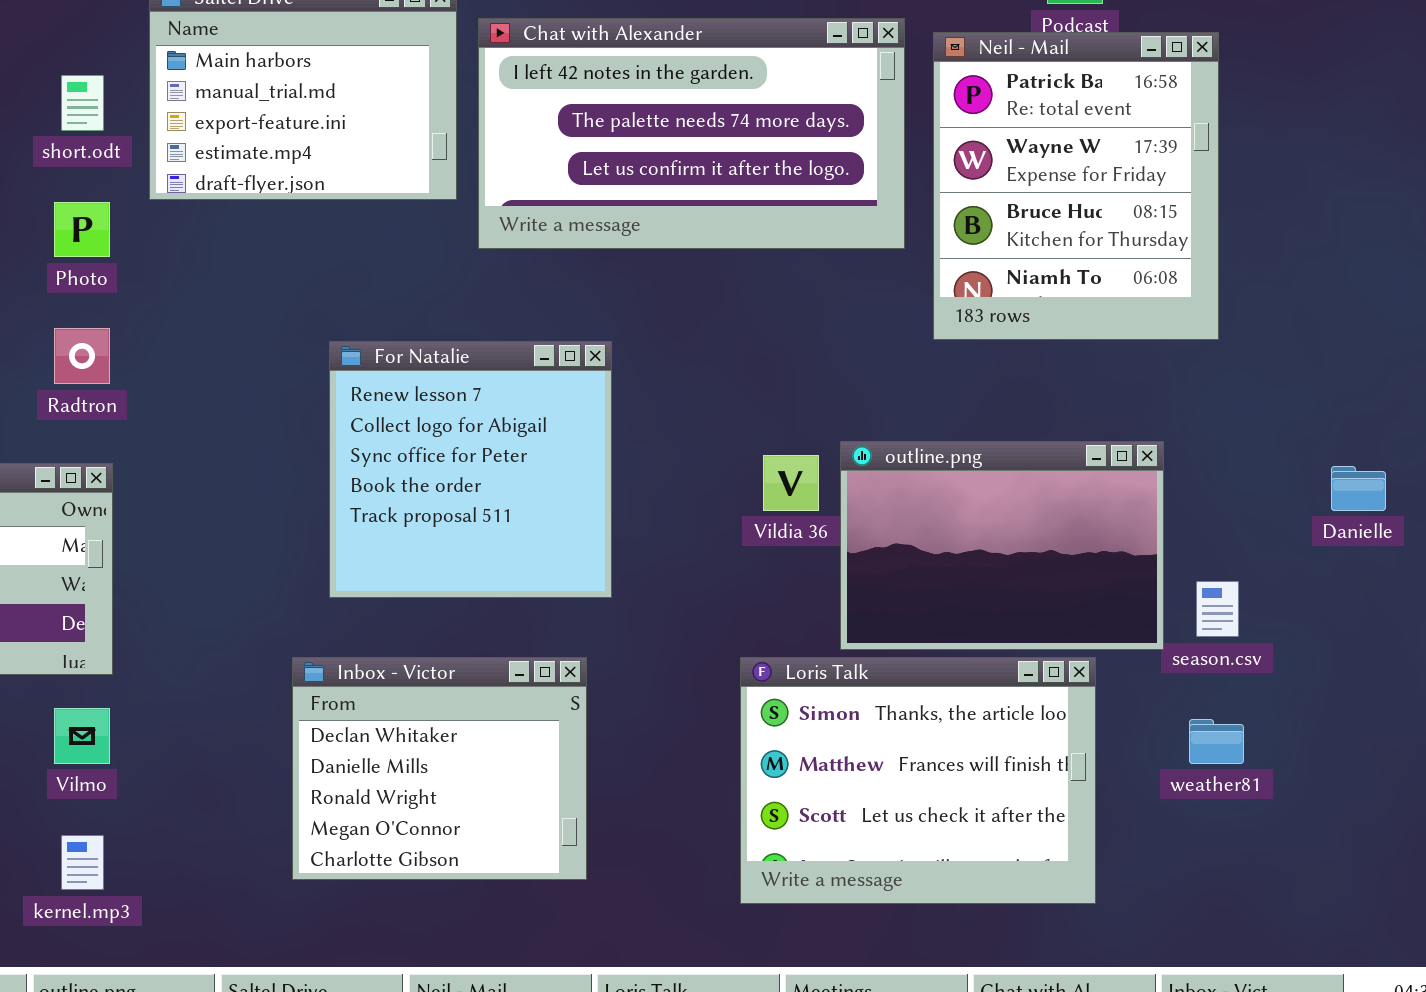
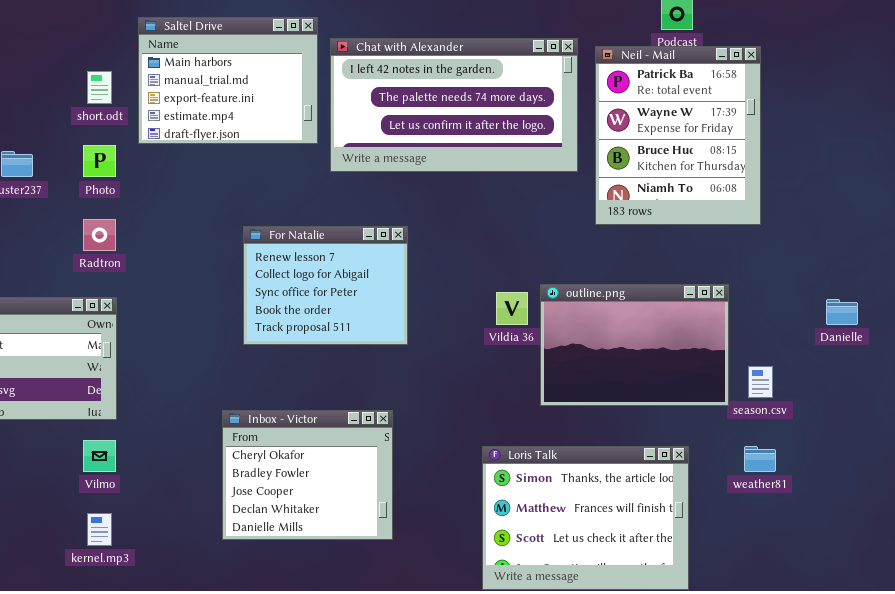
For Natalie: [329,341,612,598] -> [243,226,408,345], resized
Inbox - Victor: [292,657,587,880] -> [222,410,393,540], scrolled up 3 rows
Loris Talk: [740,657,1096,904] -> [482,446,689,590], moved

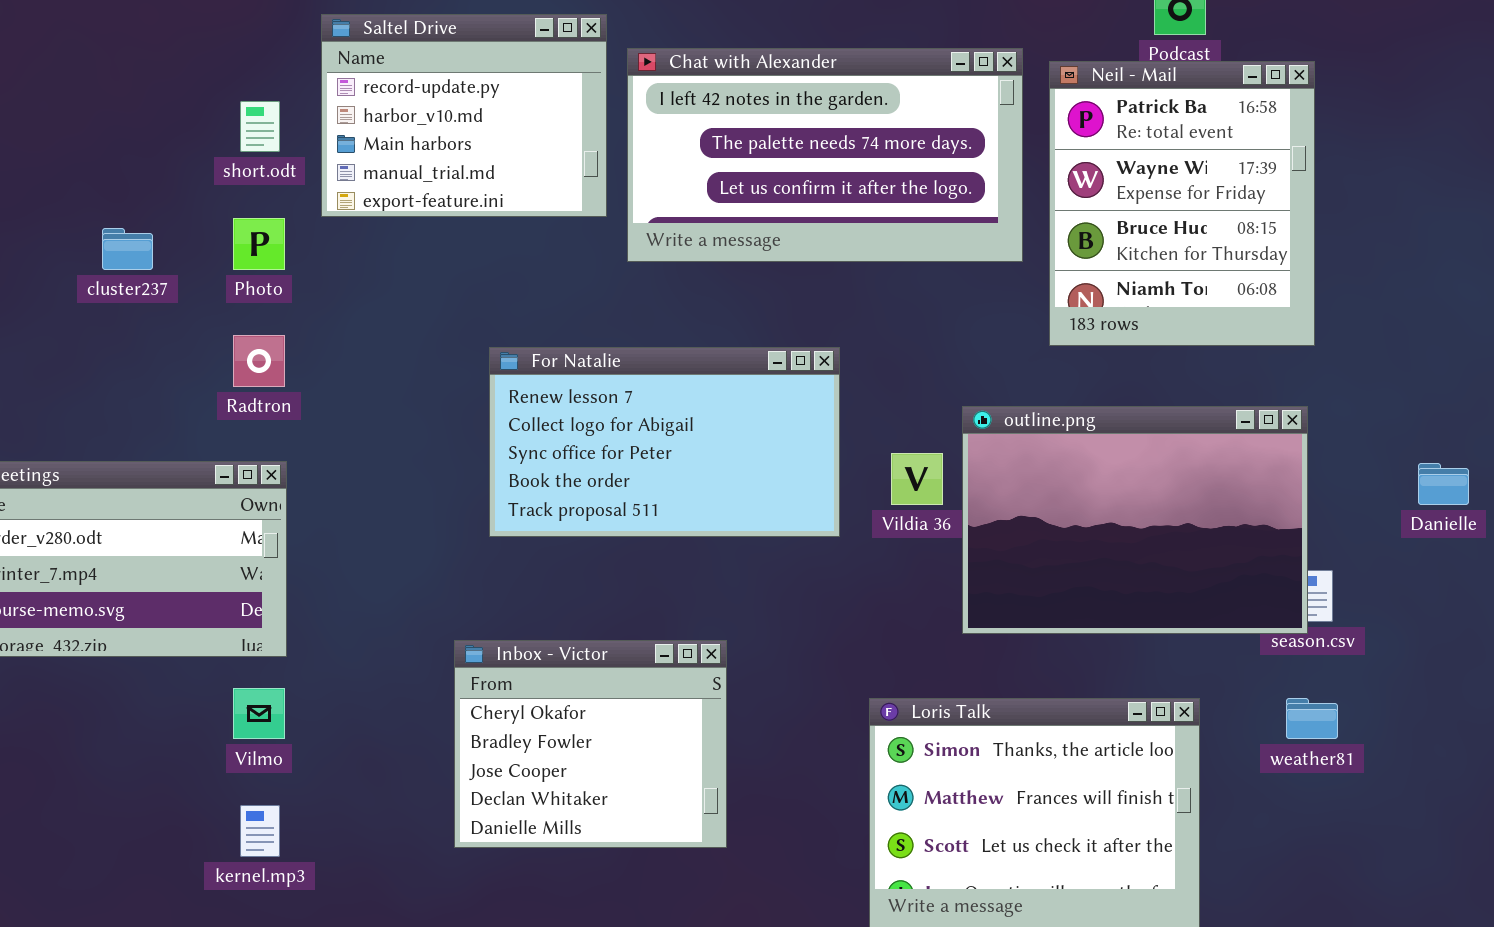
Saltel Drive: [138,17,318,144] -> [321,14,607,217], scrolled up 2 rows
For Natalie: [243,226,408,345] -> [489,347,840,537], resized
outline.png: [540,284,729,406] -> [962,406,1308,634], resized

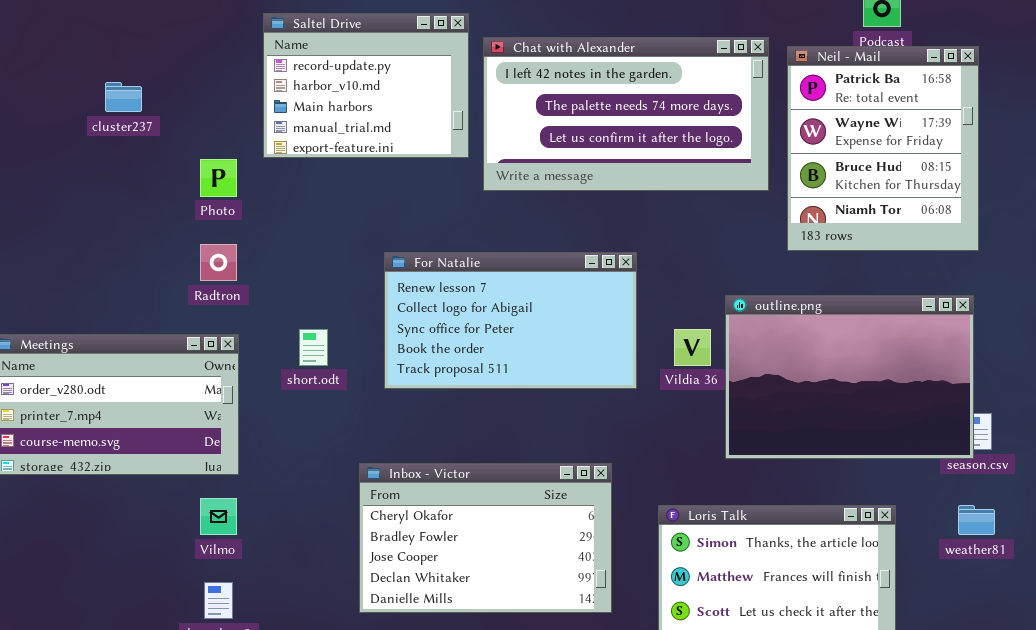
short.odt: [240,101,280,152] -> [299,329,328,366], moved
cluster237: [102,228,153,270] -> [105,82,142,112], moved
Inbox - Victor: [454,640,727,848] -> [359,463,612,613], resized

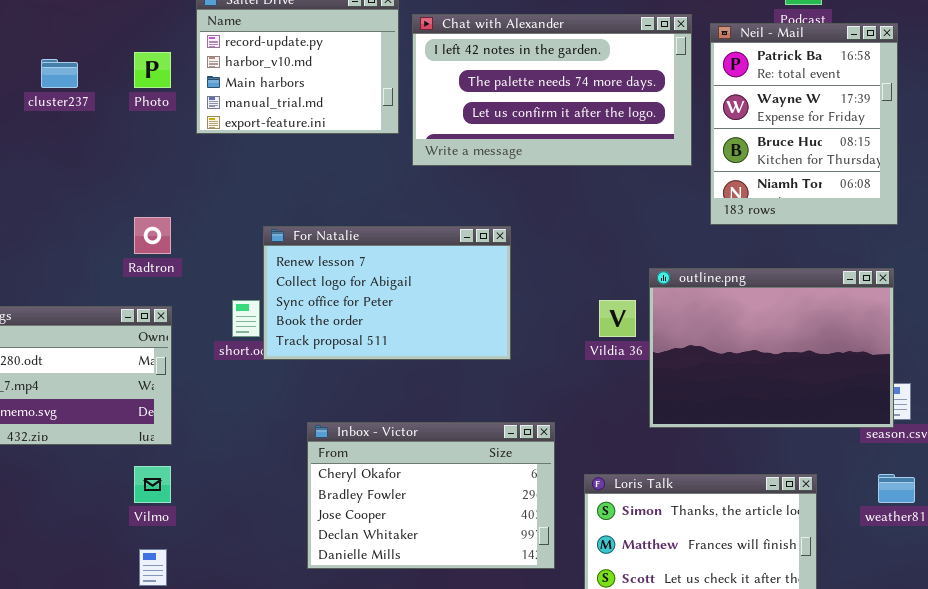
Photo: [200,159,237,197] -> [134,52,171,88], moved
For Natalie: [384,252,637,389] -> [263,226,511,360], moved
Inbox - Victor: [359,463,612,613] -> [307,422,555,569], moved

